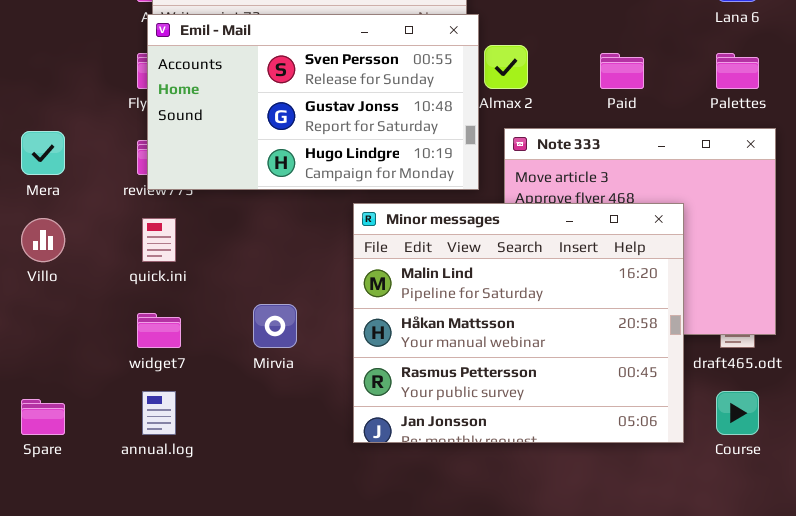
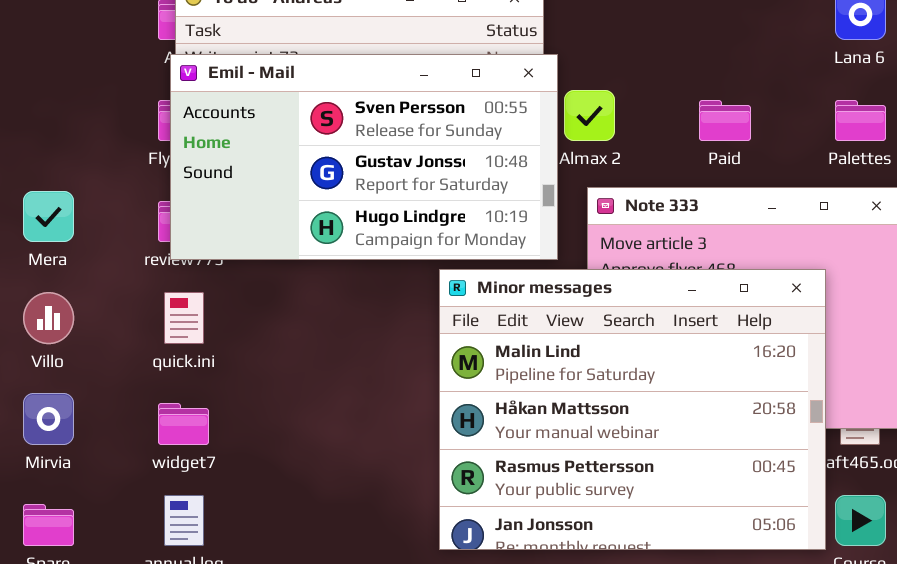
Minor messages: [353,203,684,443] -> [439,269,826,550], moved
Mirvia: [253,304,297,348] -> [23,393,74,445], moved

